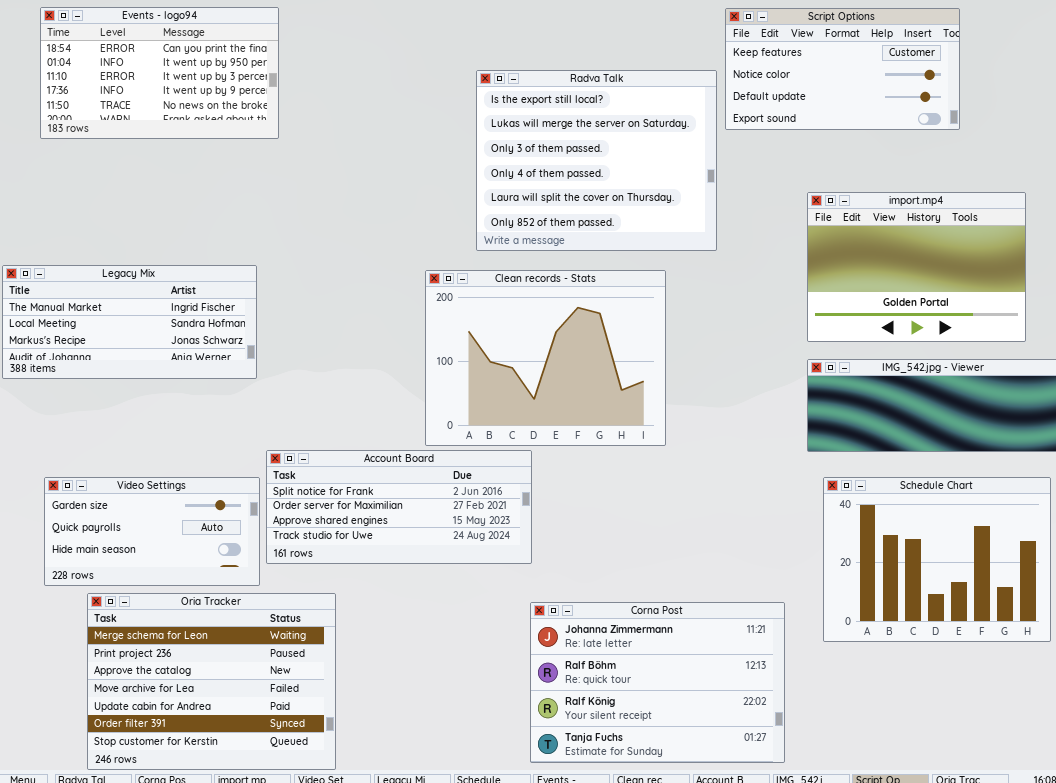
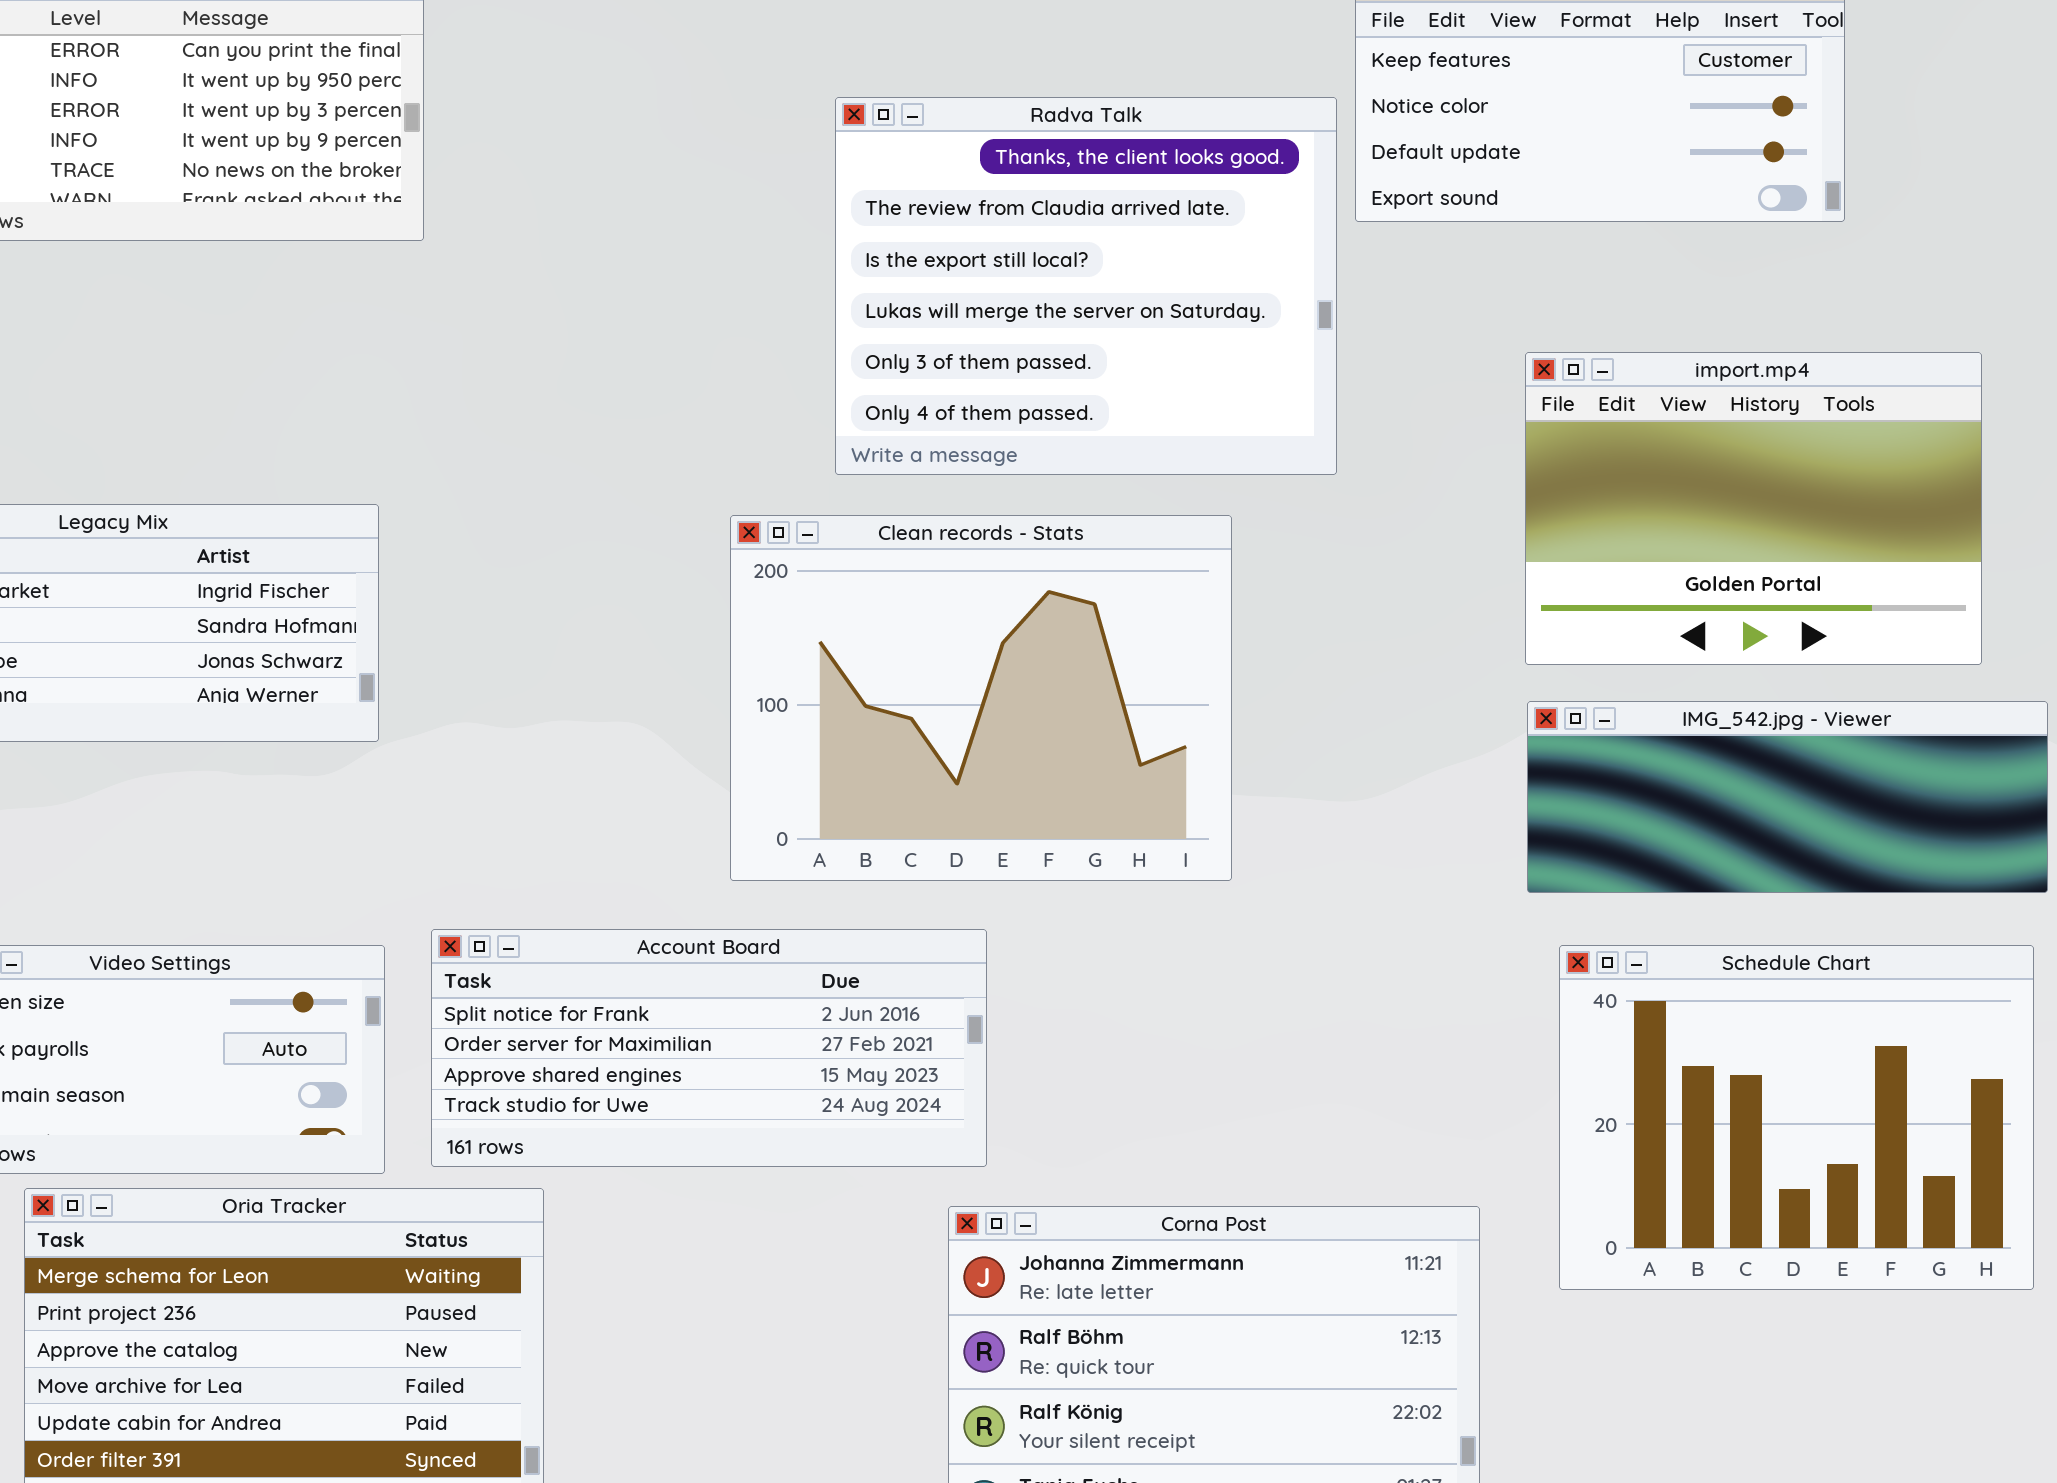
Radva Talk: [476,70,717,251] -> [835,97,1337,475], scrolled up 2 rows
Account Board: [266,450,532,564] -> [431,929,987,1167], moved

